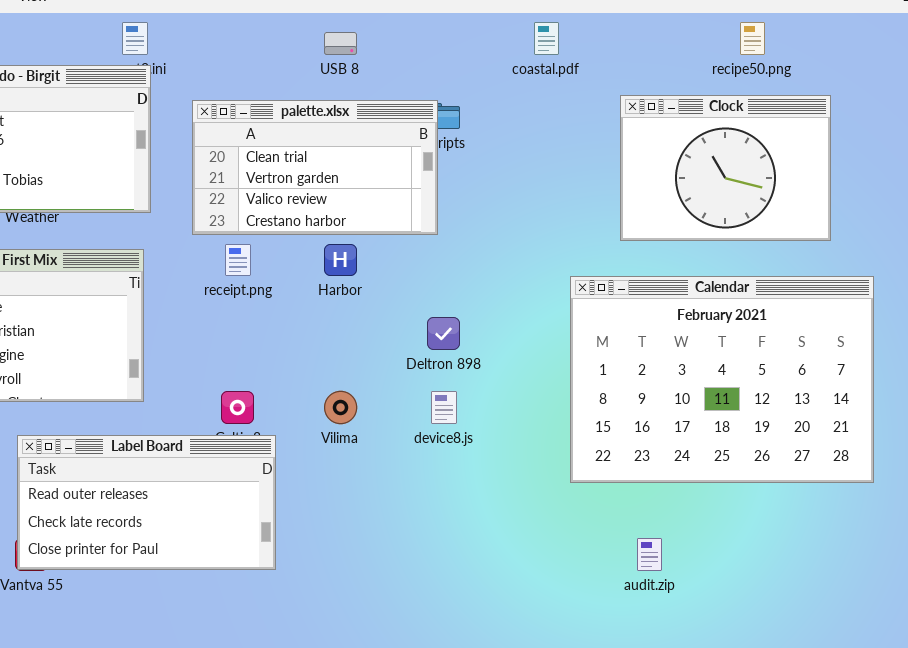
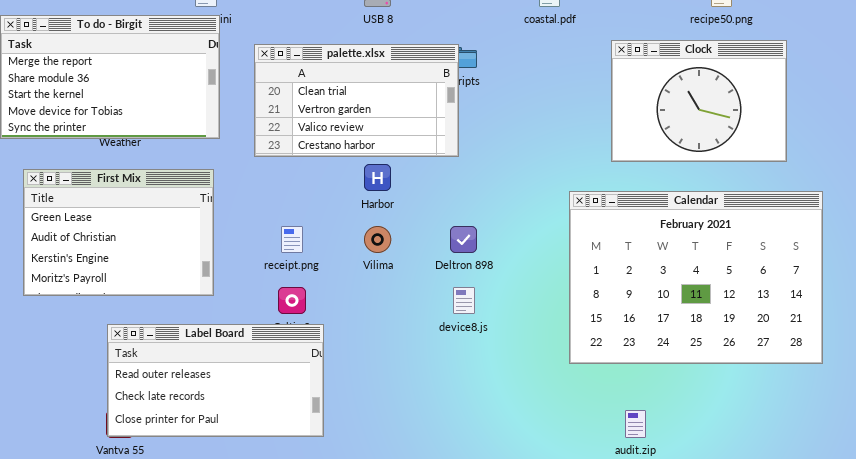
receipt.png: [225,244,251,276] -> [281,226,303,253], moved
Vilima: [324,391,357,424] -> [364,226,391,253], moved

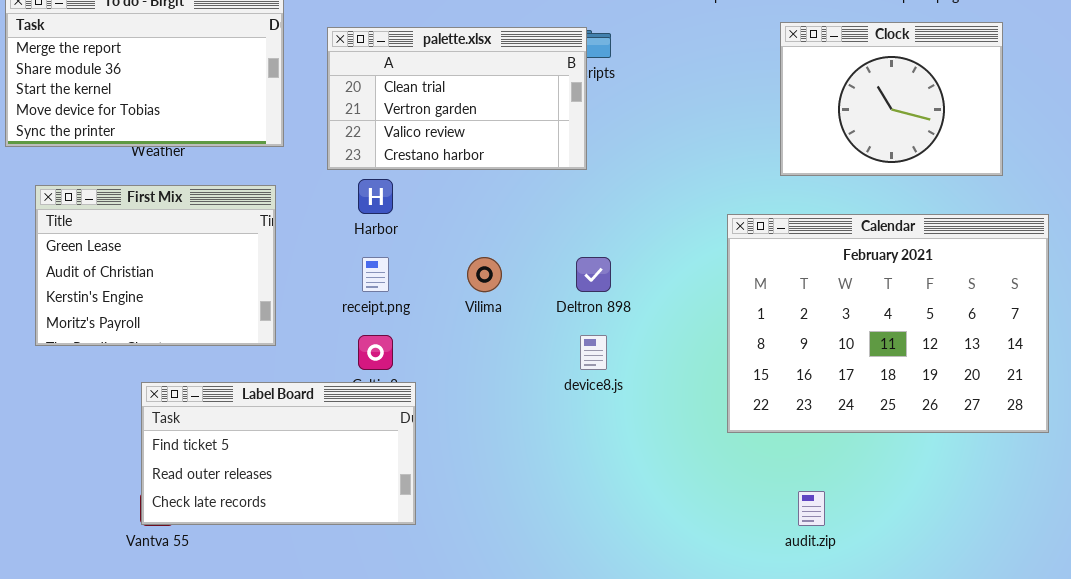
Harbor: [364,164,391,191] -> [358,179,393,214], moved
Label Board: [107,324,324,437] -> [141,382,416,525], scrolled up 1 row

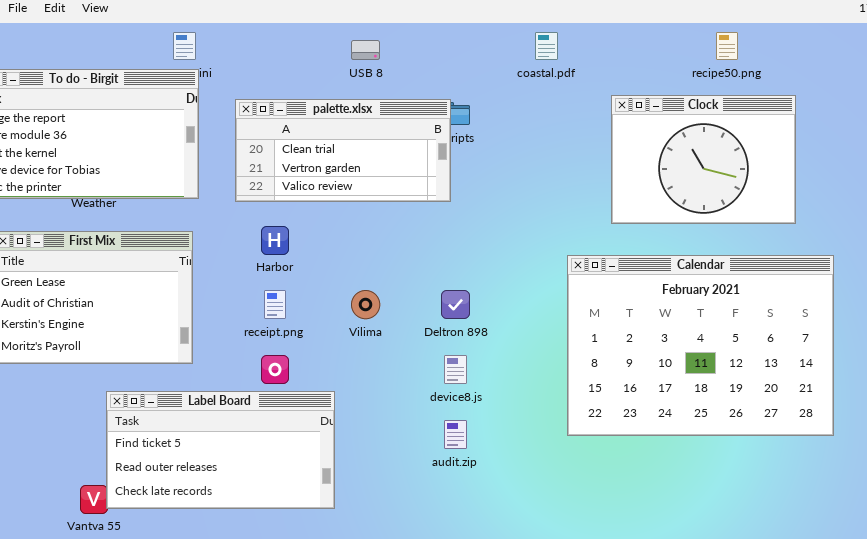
palette.xlsx: [327,27,587,170] -> [235,99,451,202], resized
Label Board: [141,382,416,525] -> [106,391,335,509], moved
audit.zip: [798,491,825,526] -> [444,420,467,449], moved

